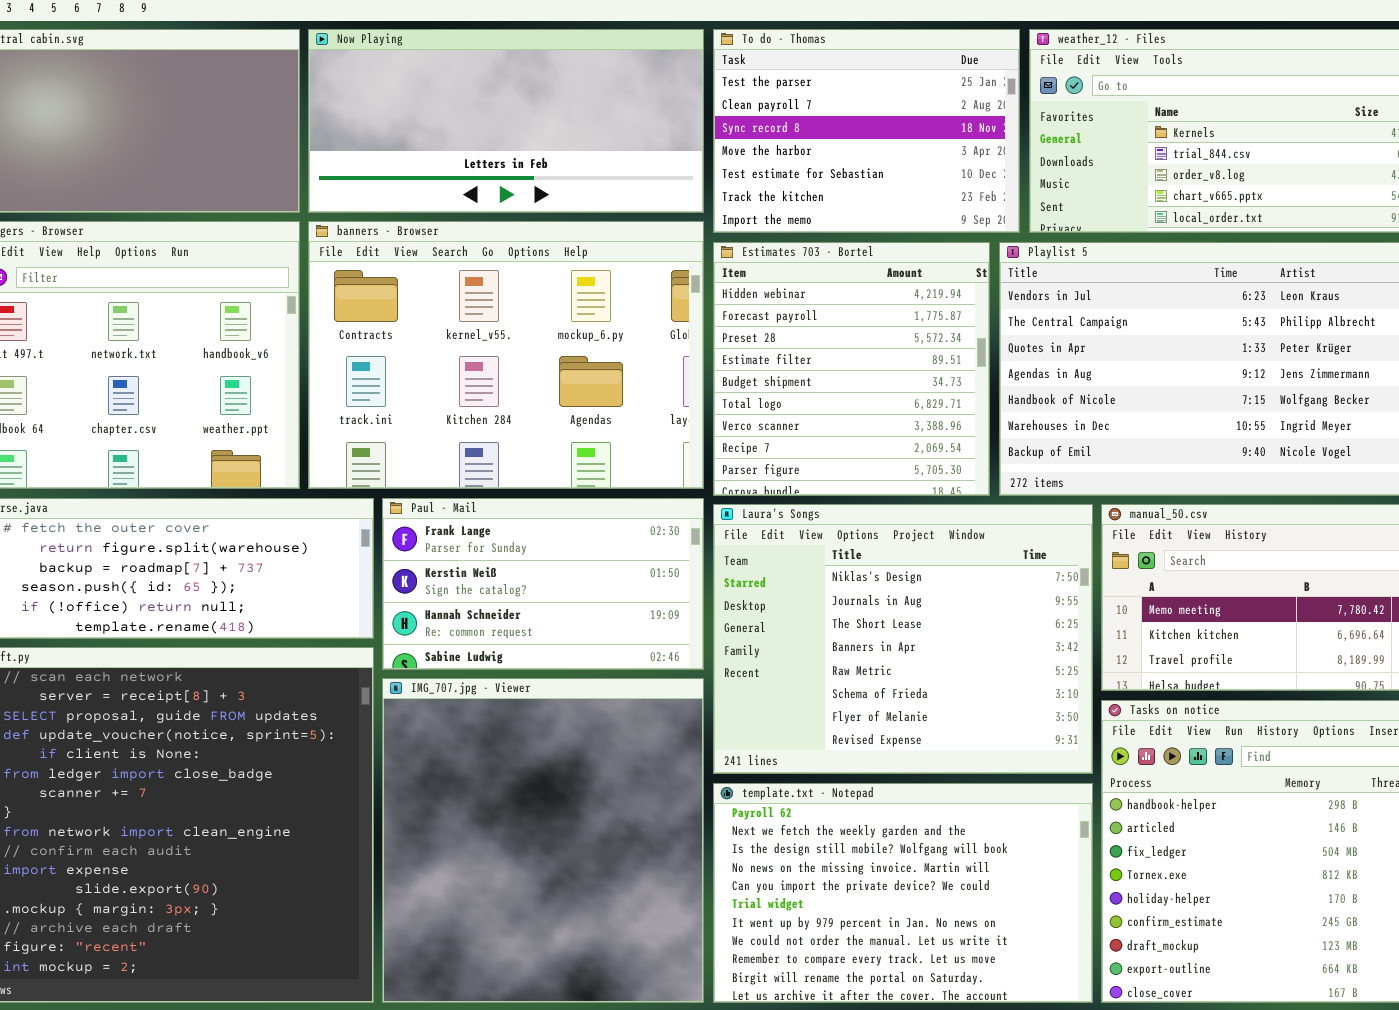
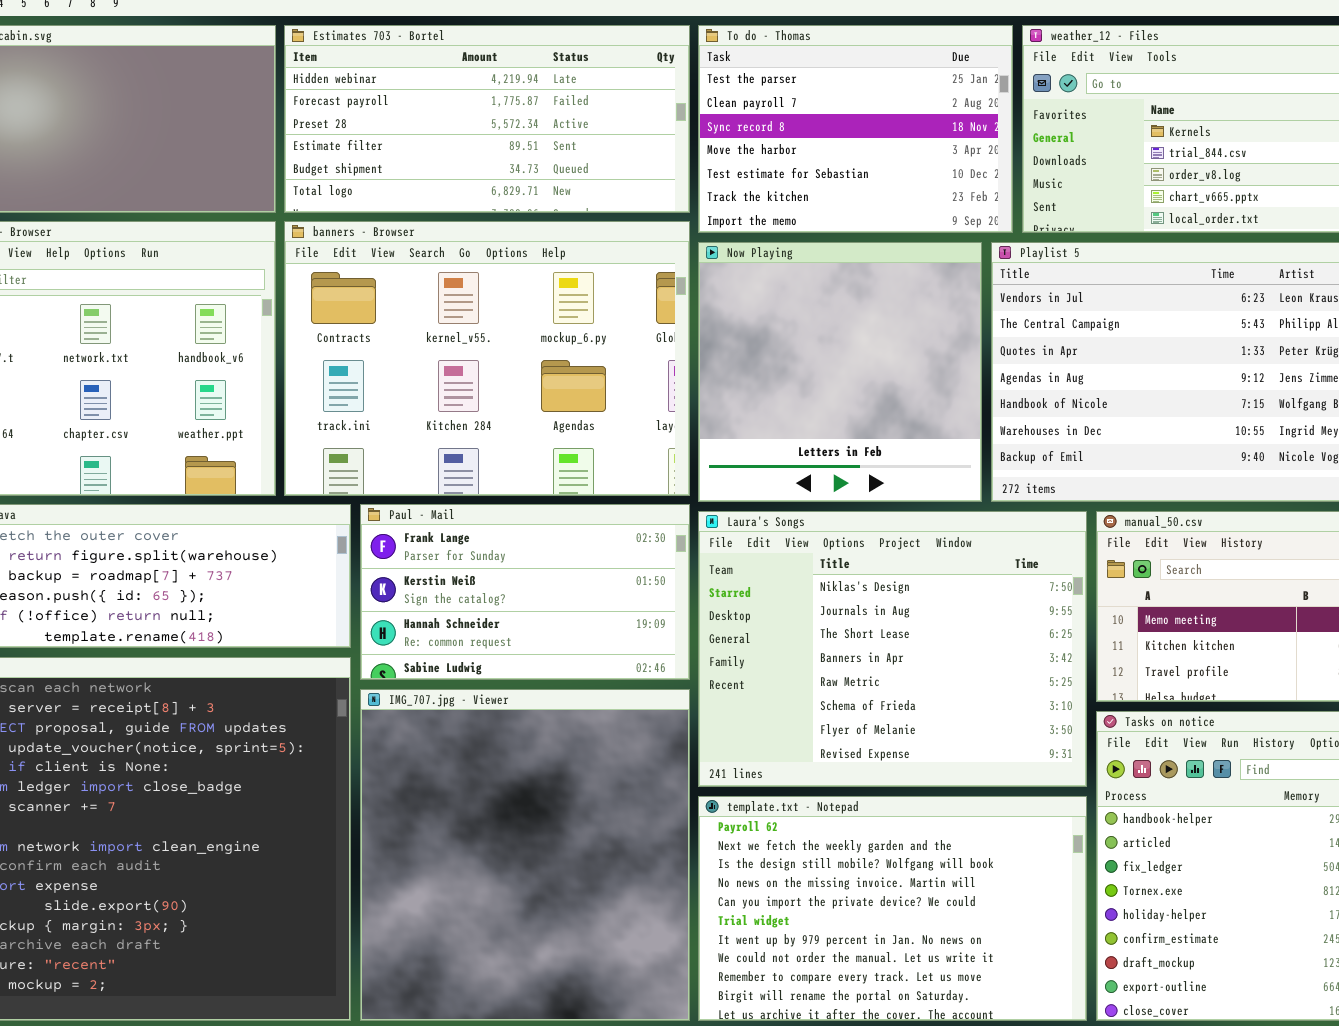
Now Playing: [308,29,704,213] -> [698,242,982,502], moved, resized
Estimates 703 - Bortel: [713,242,990,496] -> [284,25,690,213], moved, resized

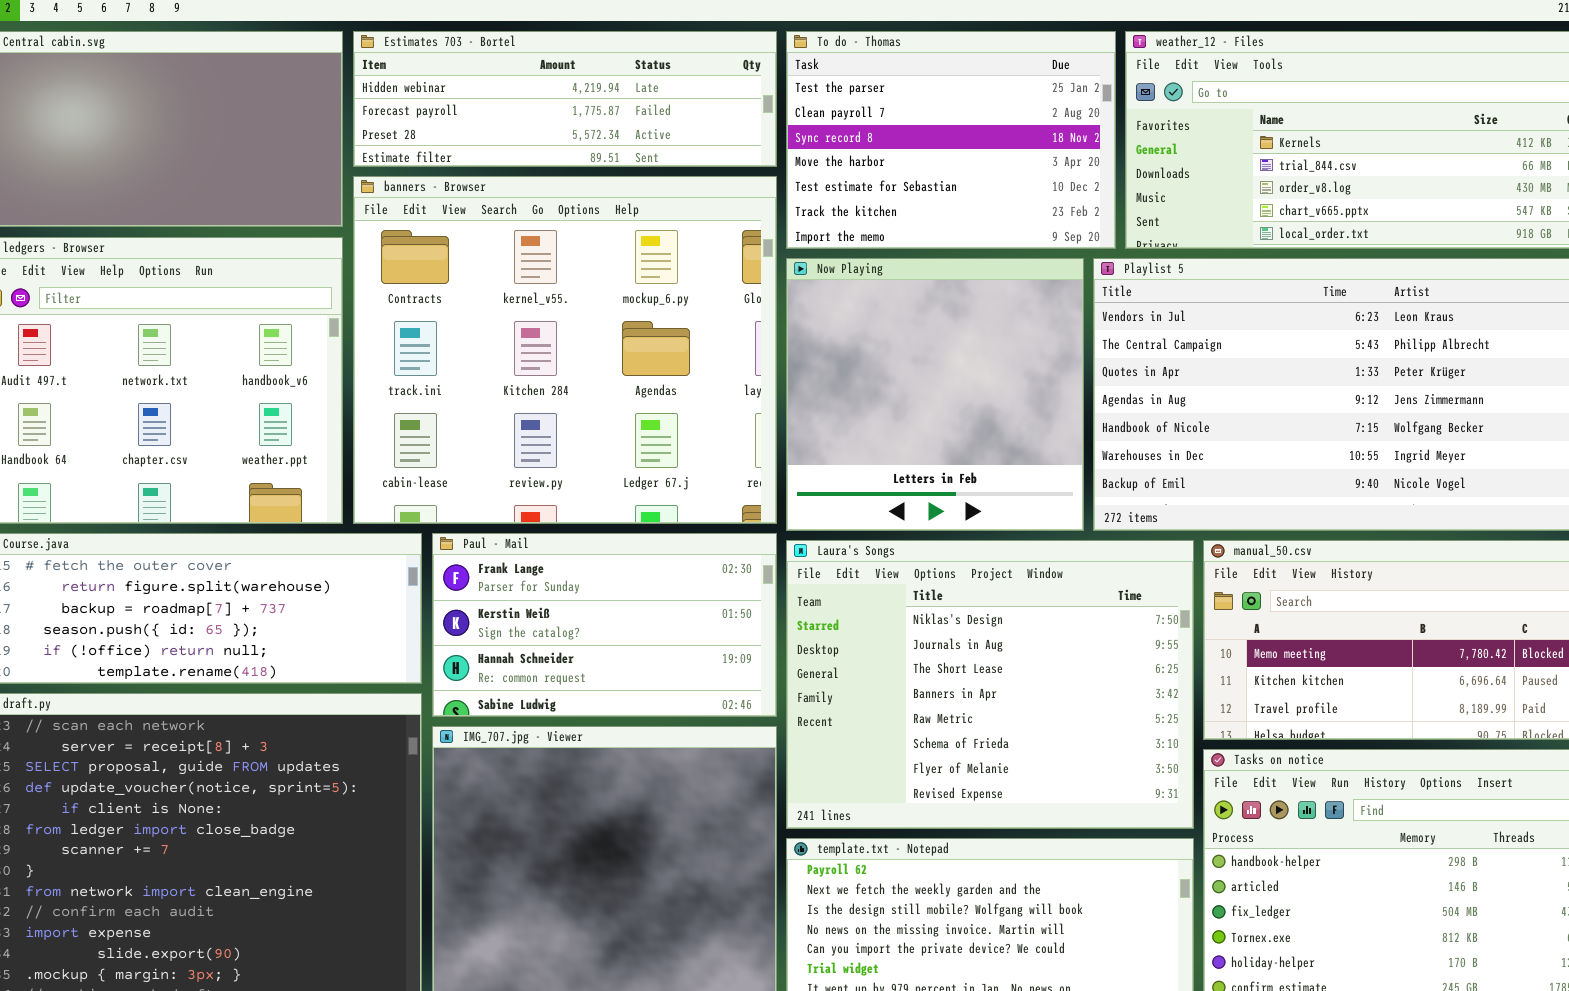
Estimates 703 - Bortel: [284,25,690,213] -> [353,31,777,167], resized
banners - Browser: [284,221,690,496] -> [353,176,777,524], resized

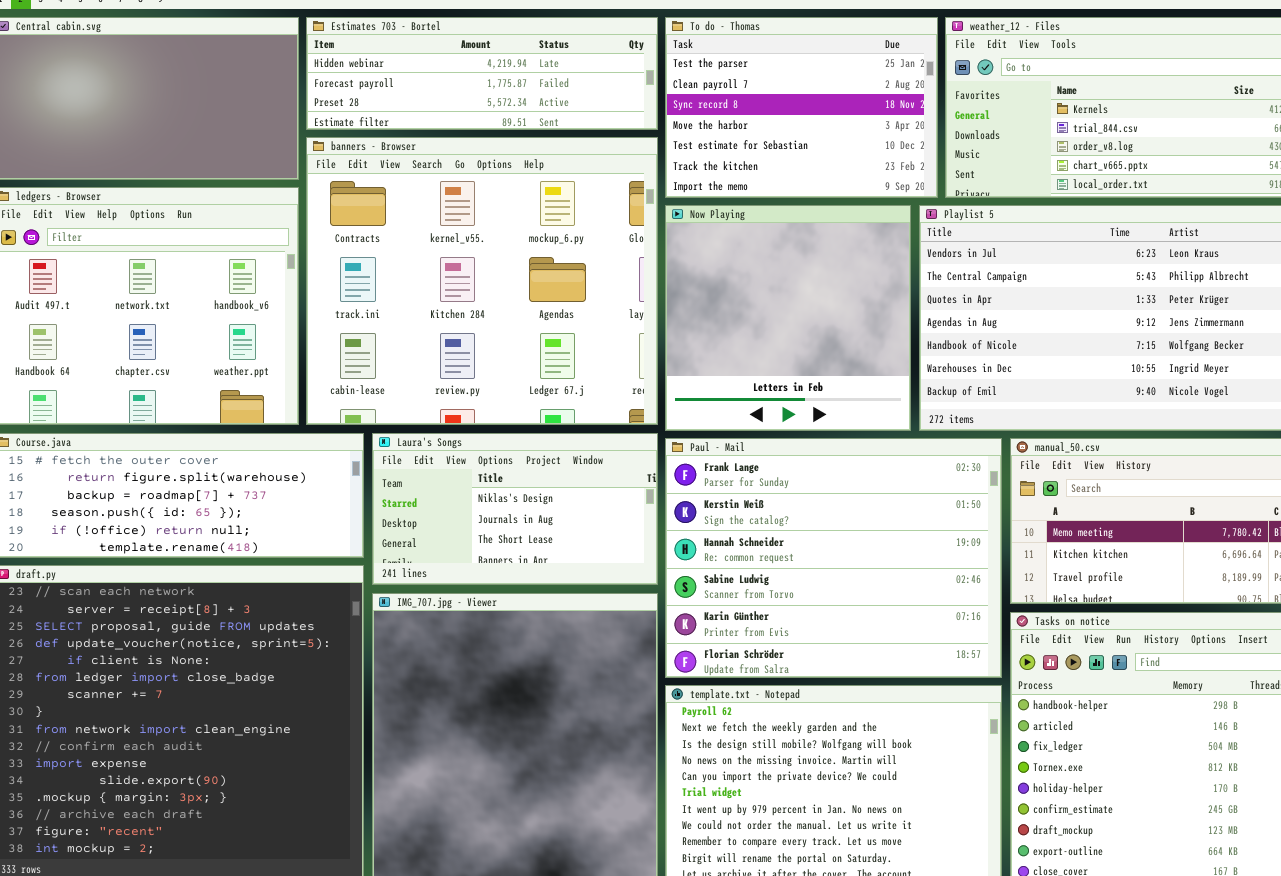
Paul - Mail: [432,533,777,717] -> [665,438,1002,678], moved, resized
Laura's Songs: [786,540,1194,829] -> [372,433,658,585], moved, resized

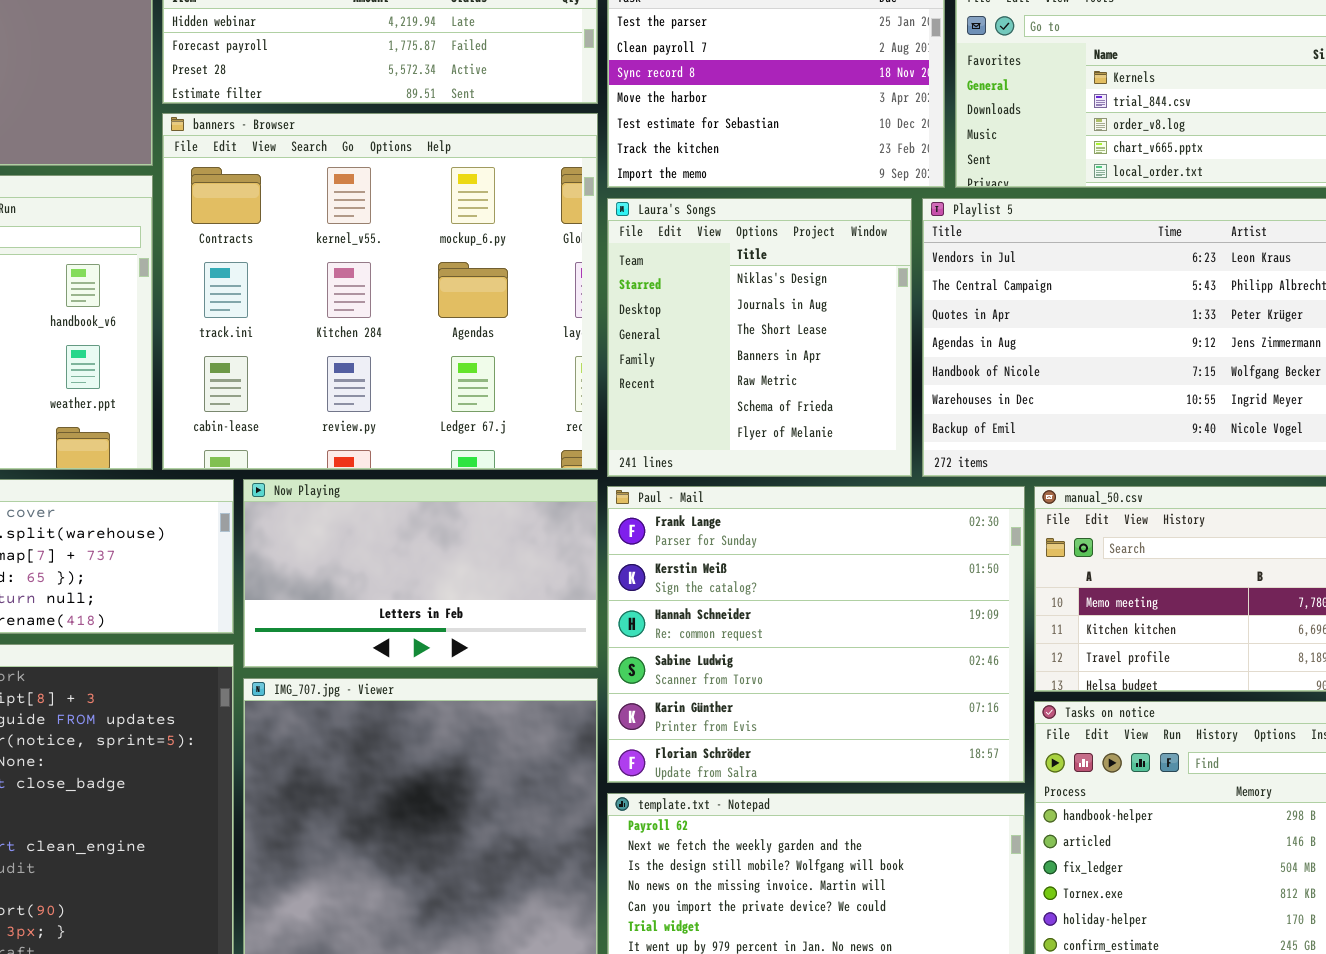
Now Playing: [665,205,911,431] -> [243,479,598,668], moved, resized
Laura's Songs: [372,433,658,585] -> [607,198,912,477], moved, resized

